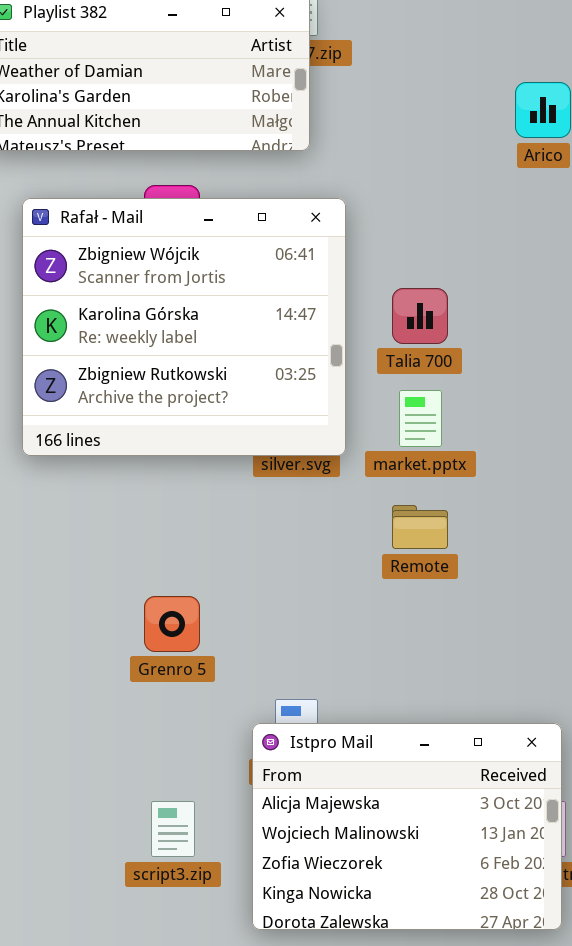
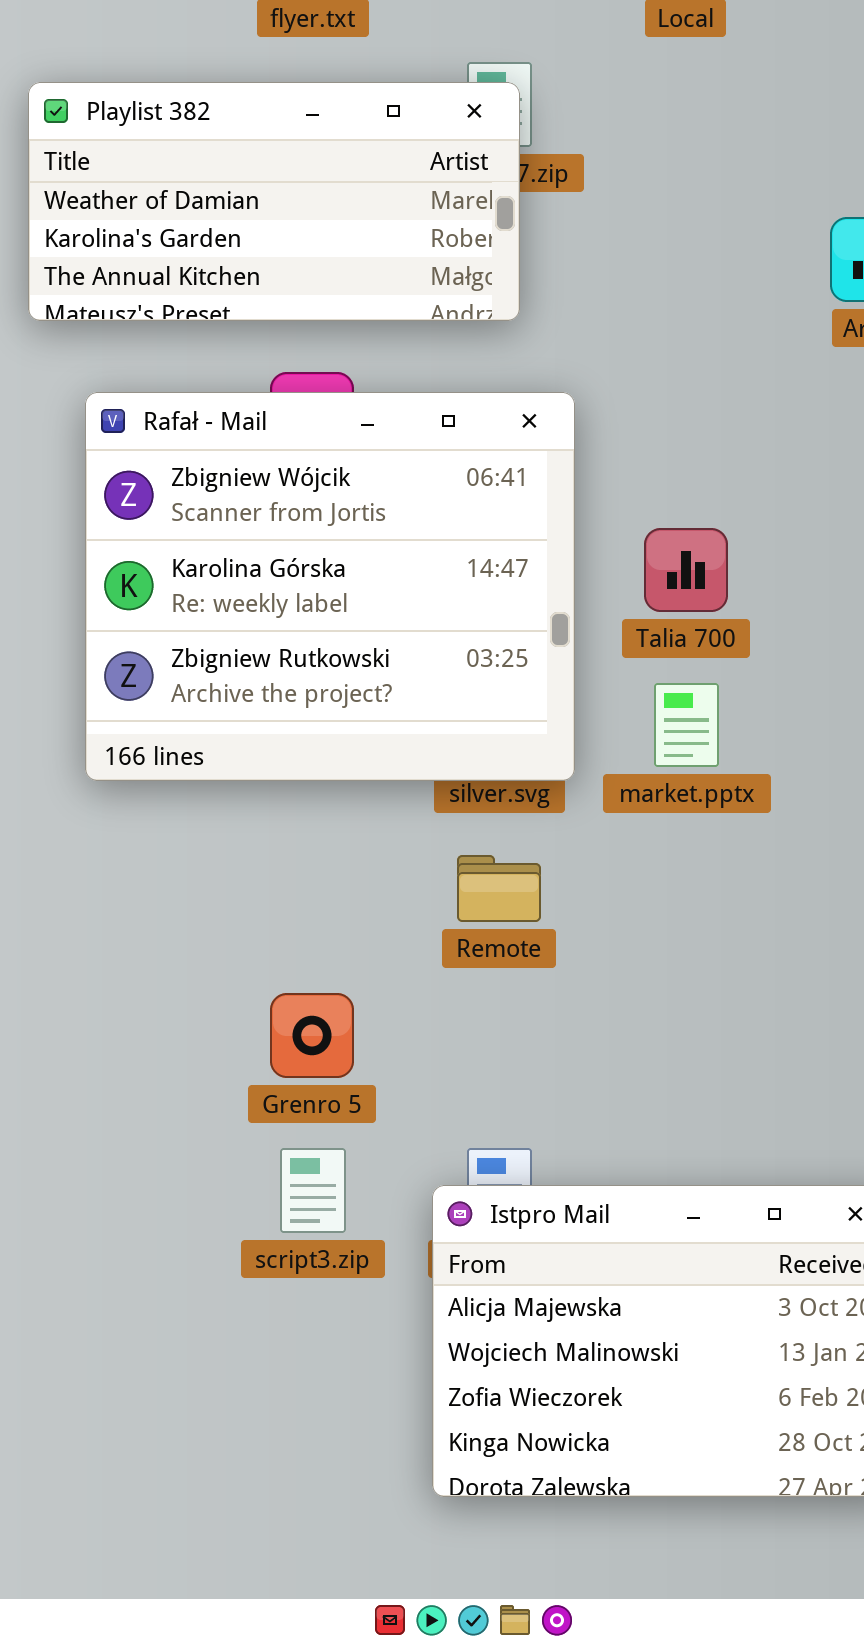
Remote: [392,505,448,549] -> [457,855,541,922], moved
script3.zip: [151,801,195,857] -> [280,1148,346,1233], moved

